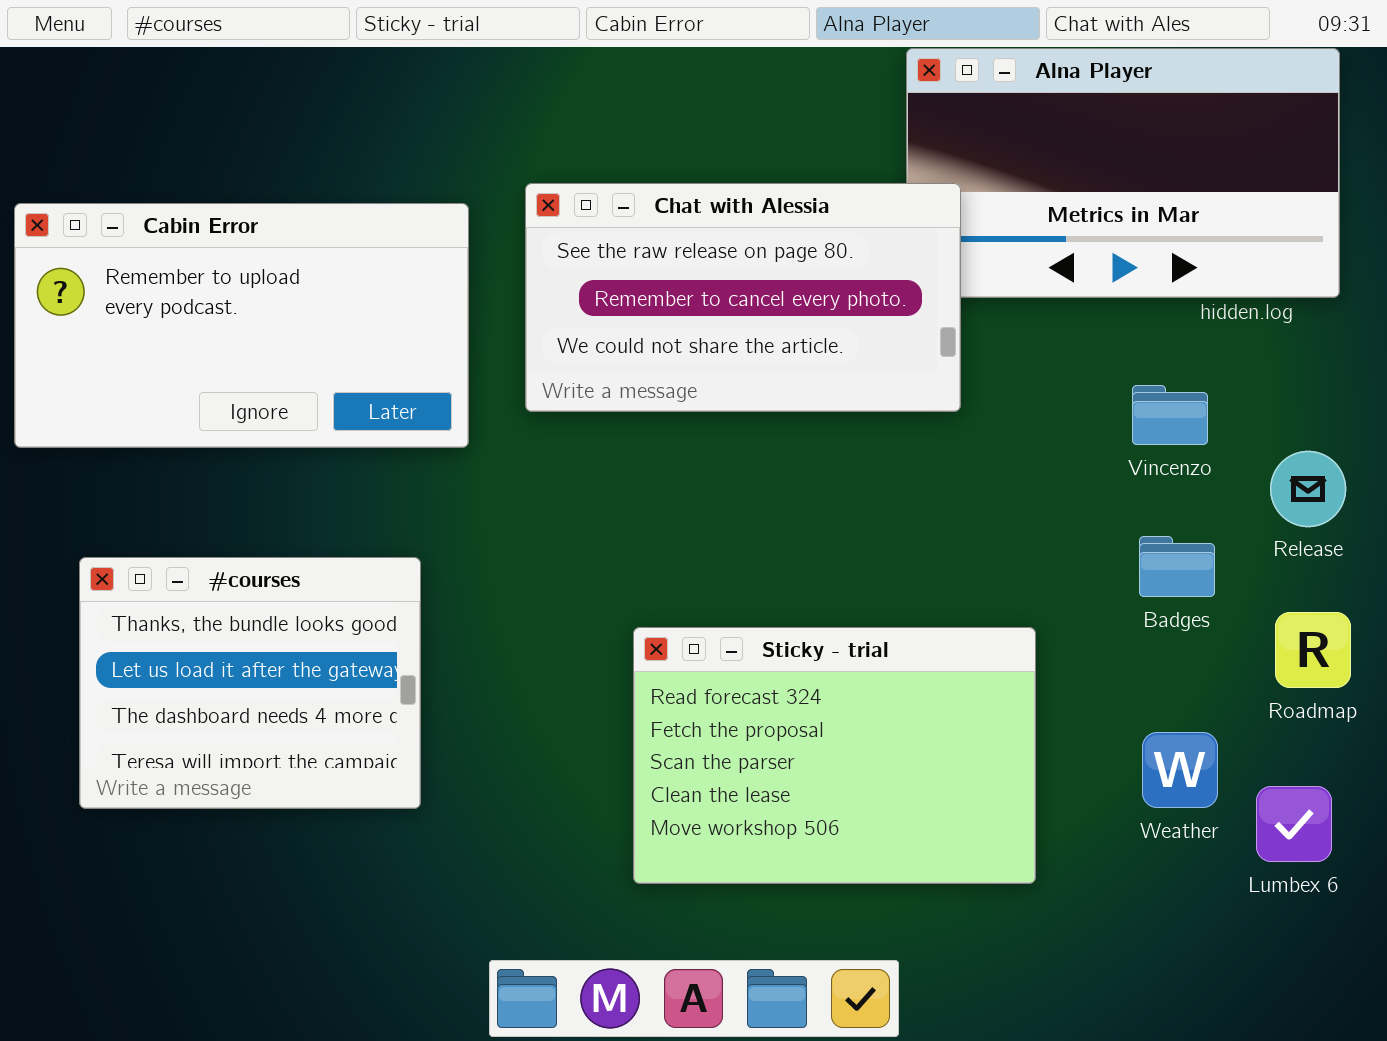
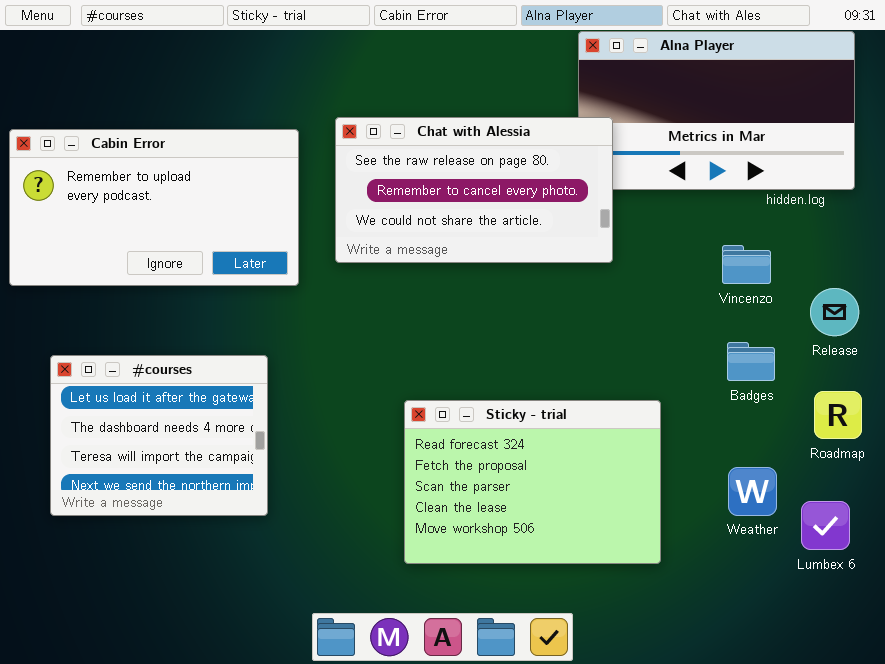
#courses: [79,557,421,809] -> [50,355,268,516], scrolled down 1 row

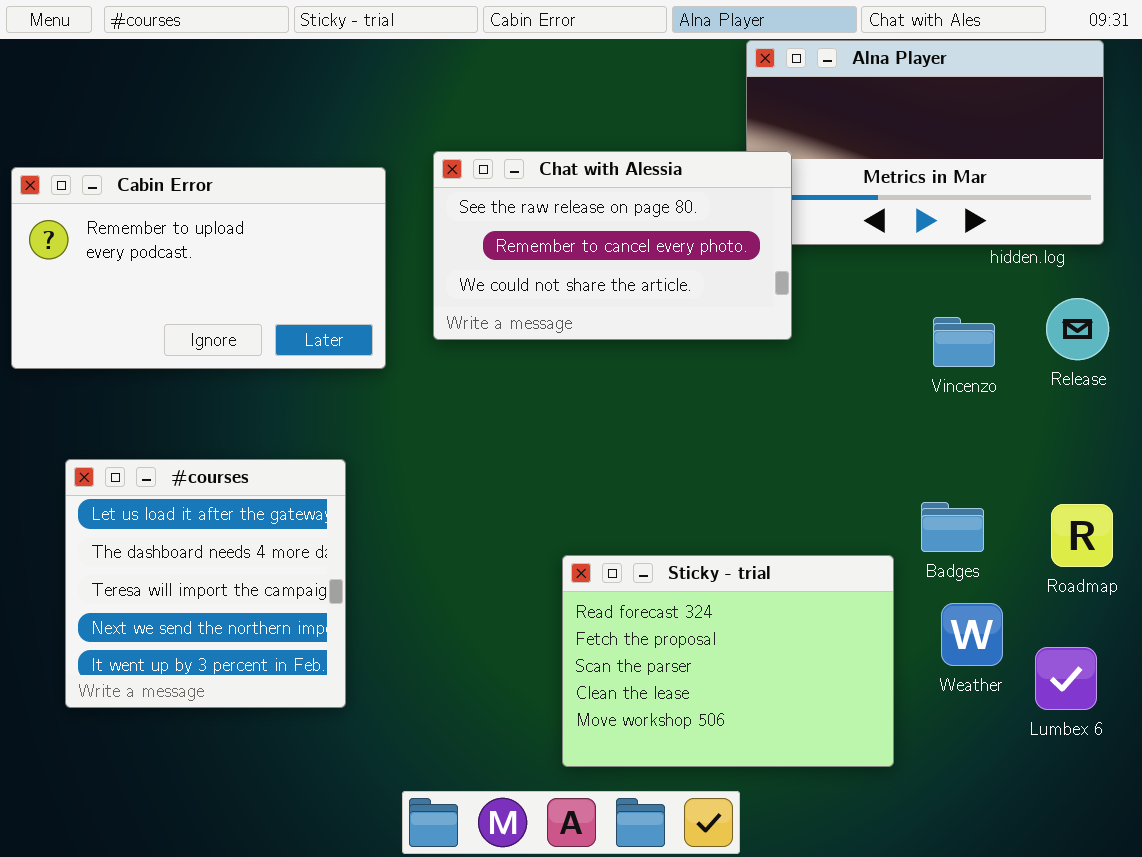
Release: [810,288,859,336] -> [1046,298,1109,360], moved
Badges: [727,342,775,381] -> [921,502,984,552], moved
#courses: [50,355,268,516] -> [65,459,346,708], resized
Sticky - trial: [404,400,661,564] -> [562,555,894,767], moved

